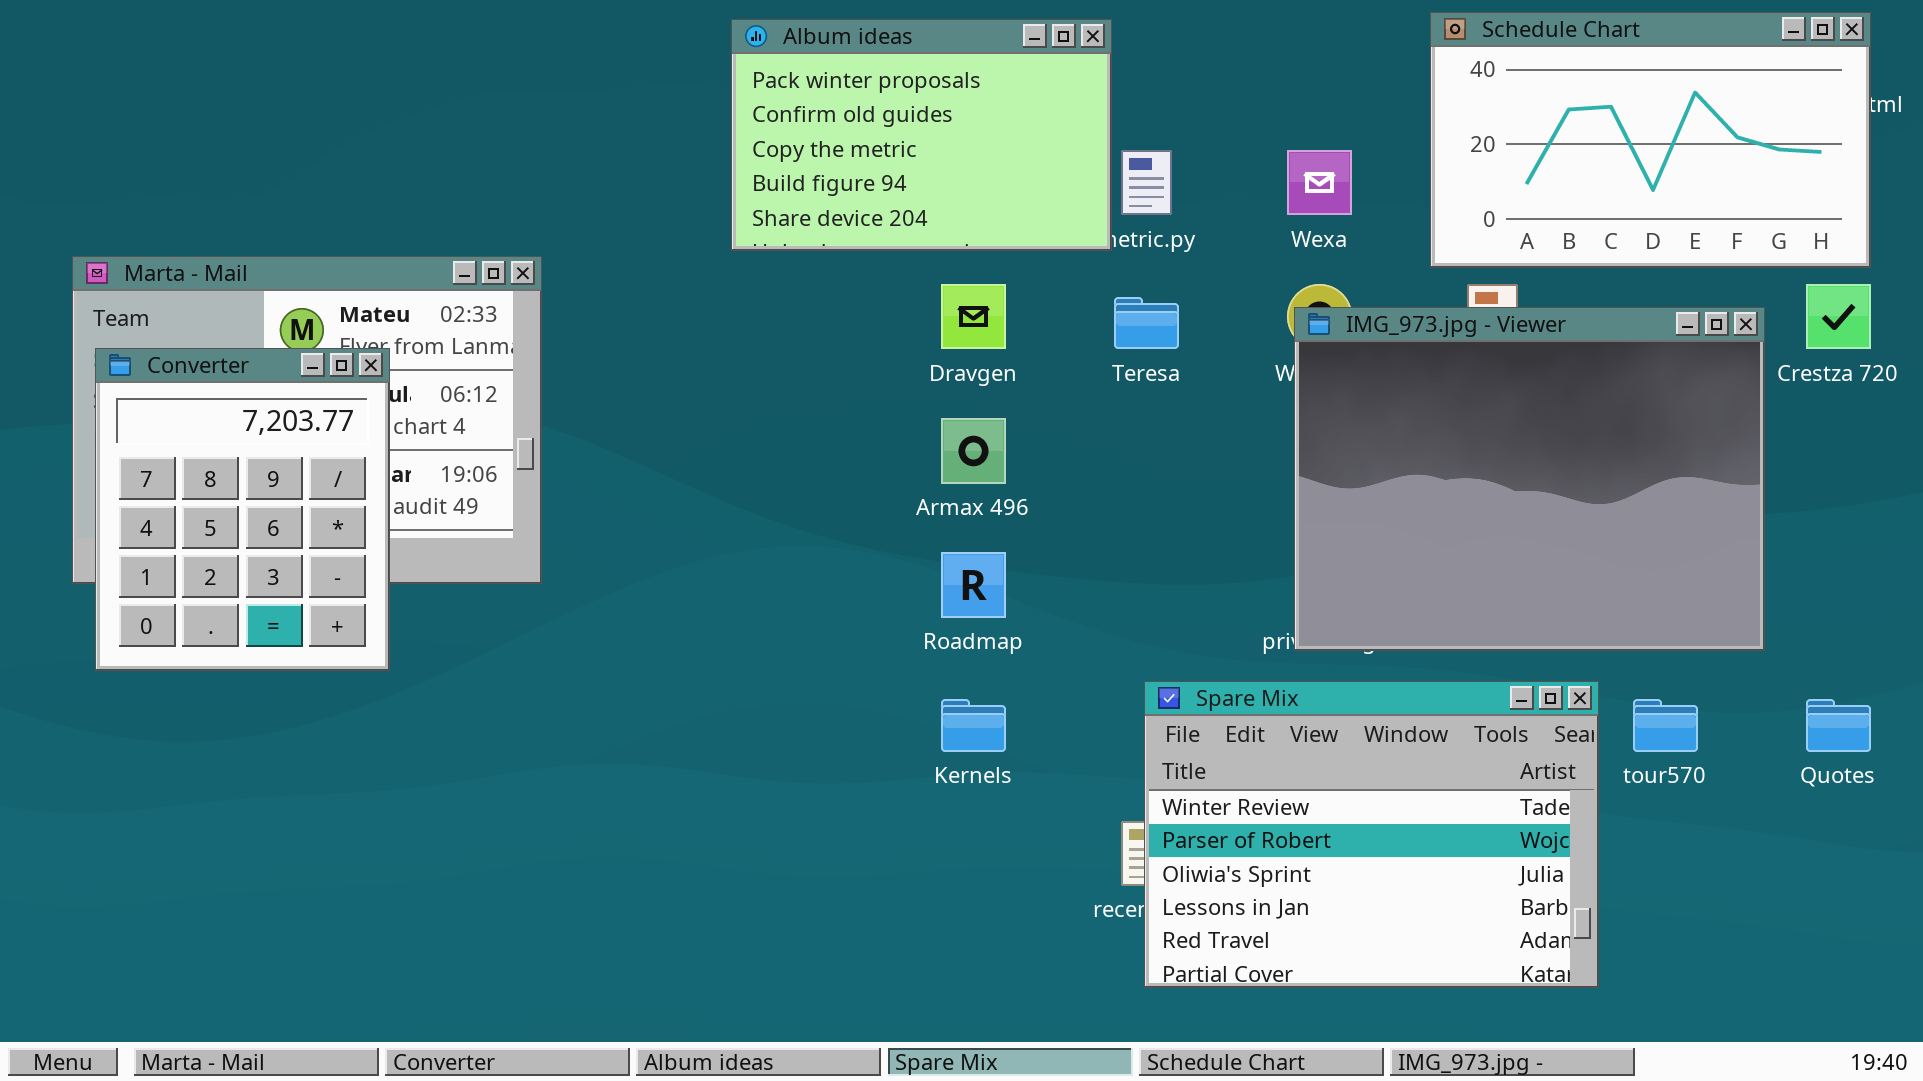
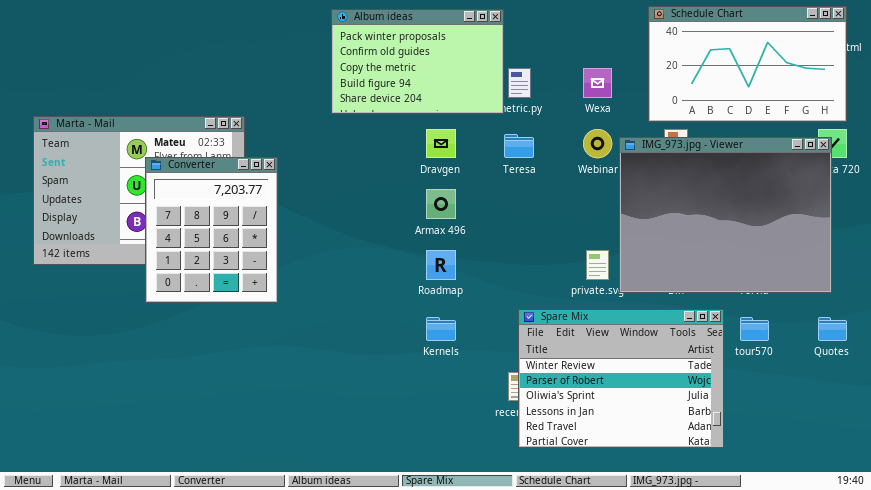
IMG_973.jpg - Viewer: [1294,307,1765,651] -> [619,137,832,293], moved
Converter: [95,348,390,671] -> [145,157,278,303], moved

